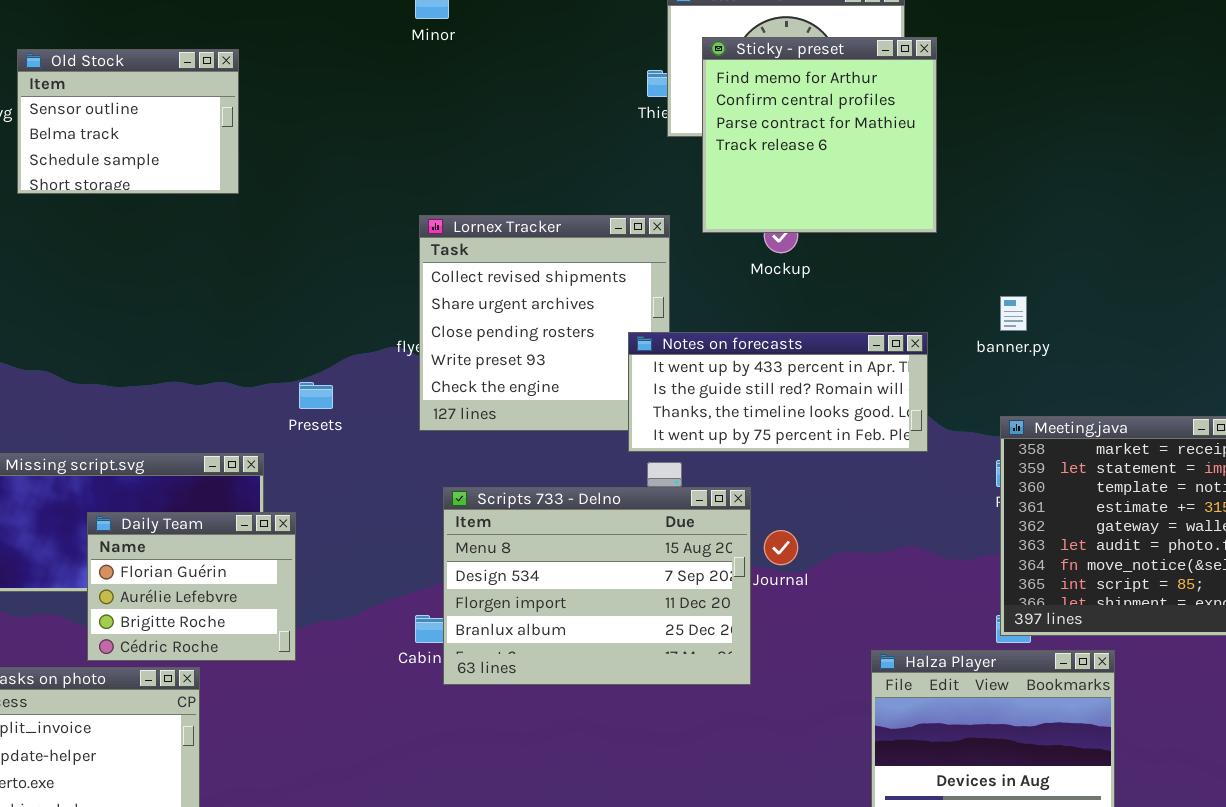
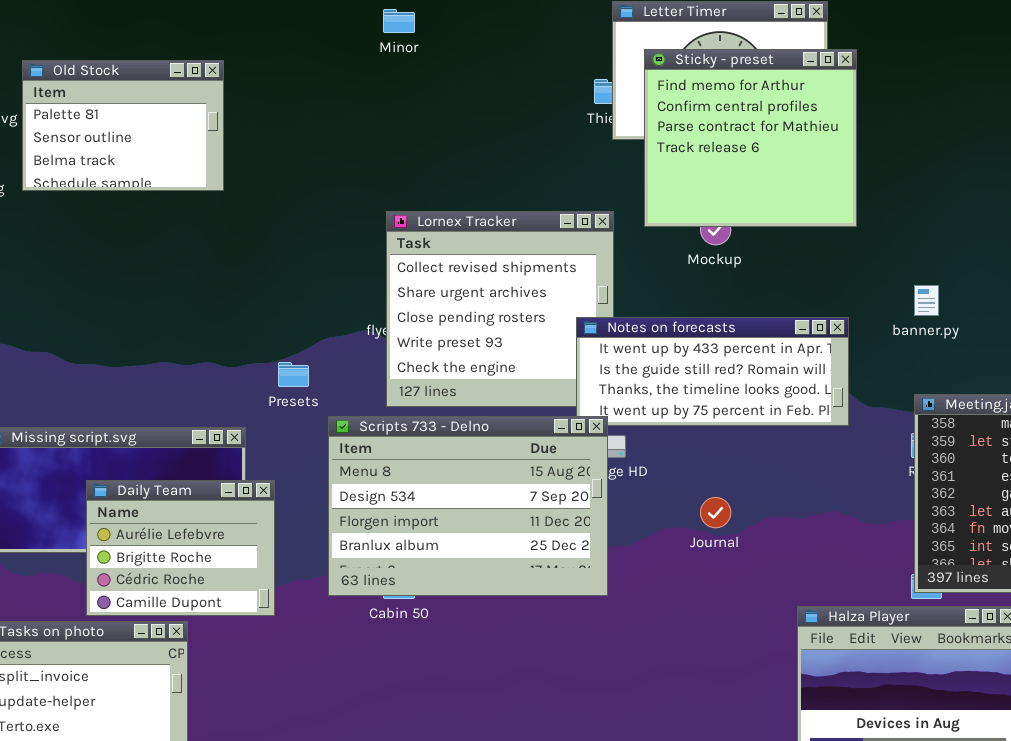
Old Stock: [17,49,239,194] -> [22,60,224,191], scrolled up 1 row
Scripts 733 - Delno: [443,487,751,685] -> [328,416,608,596], moved
Daily Team: [87,512,296,661] -> [86,480,275,616], scrolled down 1 row

